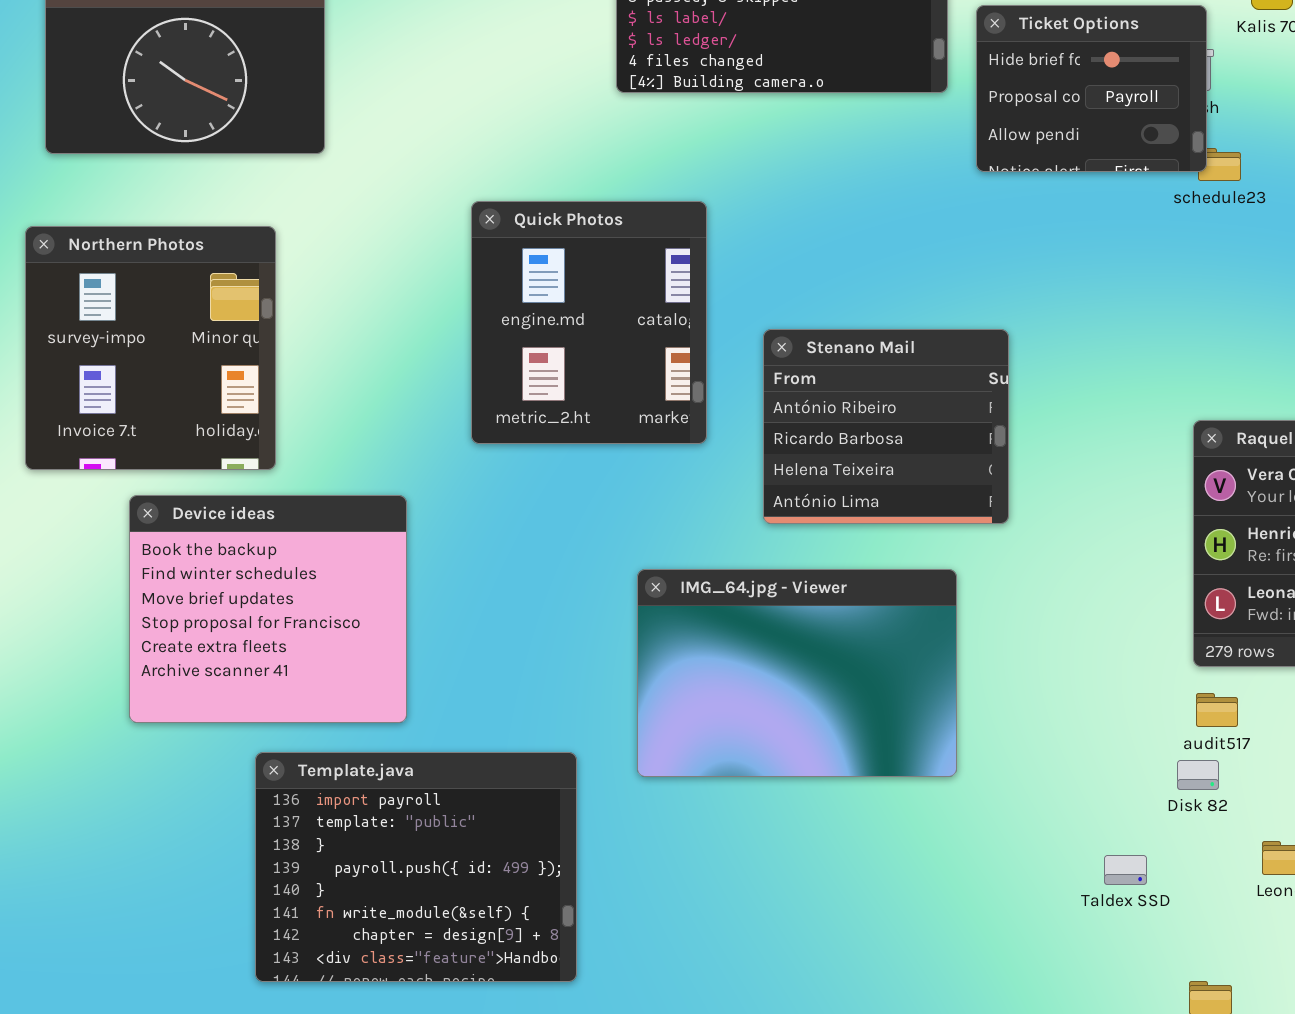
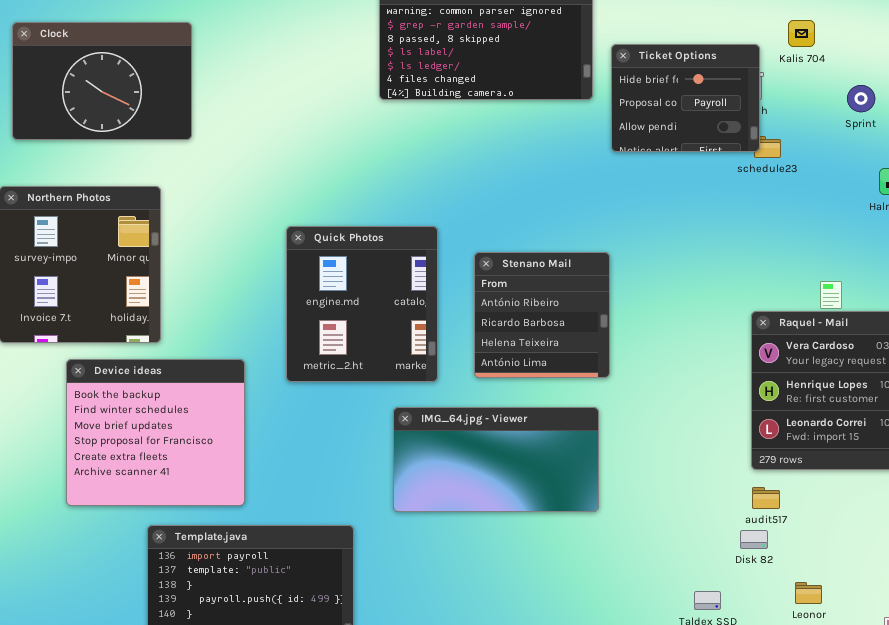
Quick Photos: [471,201,707,444] -> [286,226,438,382], moved
Stenano Mail: [763,329,1009,524] -> [474,252,610,378], resized
IMG_64.jpg - Viewer: [637,569,957,777] -> [393,407,599,512], resized

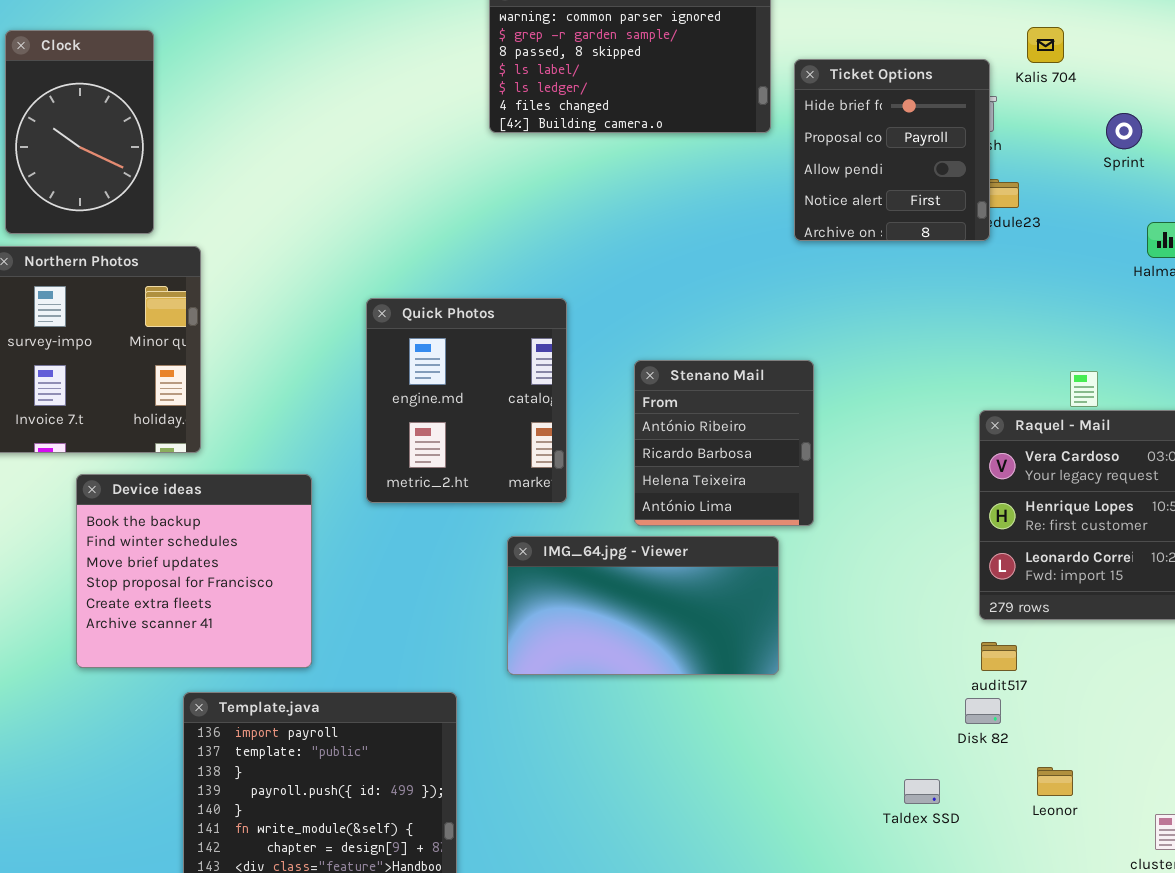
Clock: [12,22,192,140] -> [5,30,154,234], resized
Ticket Options: [611,44,760,152] -> [794,59,990,241], resized
Stenano Mail: [474,252,610,378] -> [634,360,814,526], moved

